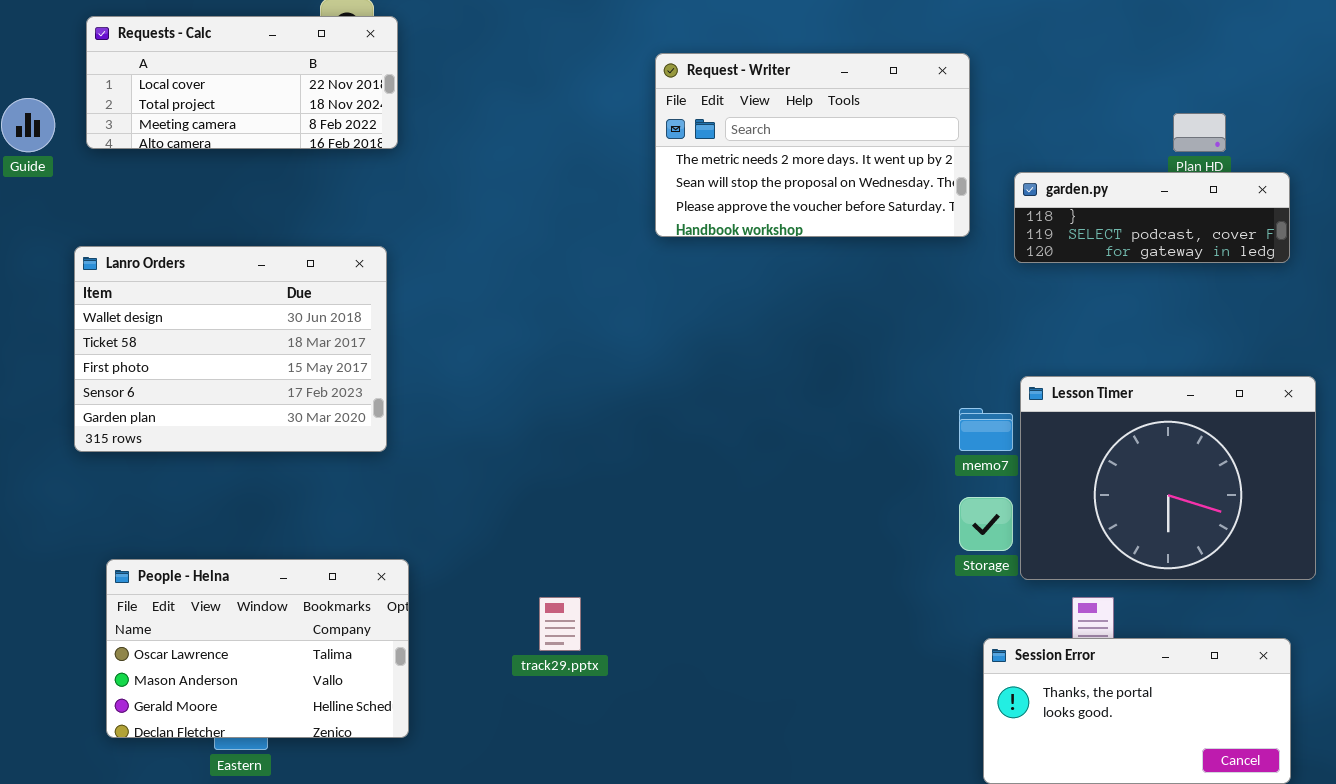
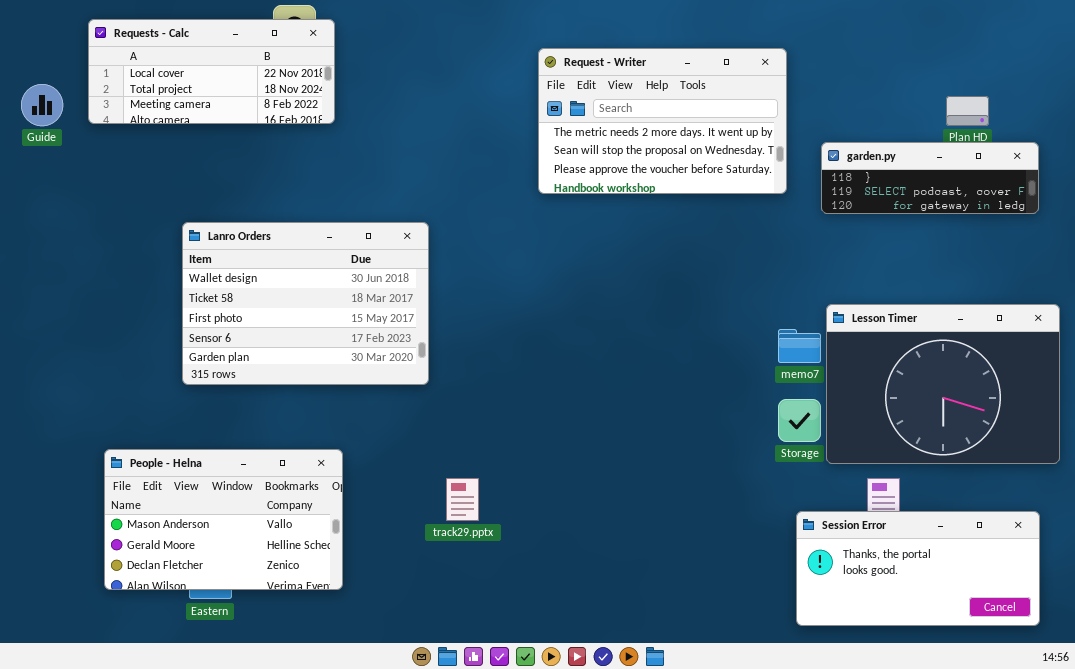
Lanro Orders: [74,246,387,452] -> [182,222,429,385], moved
People - Helna: [106,559,409,738] -> [104,449,343,590], scrolled down 1 row

